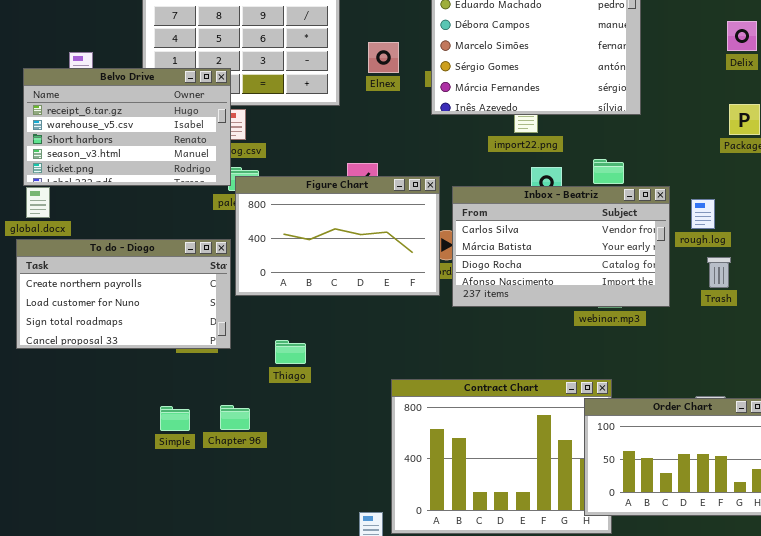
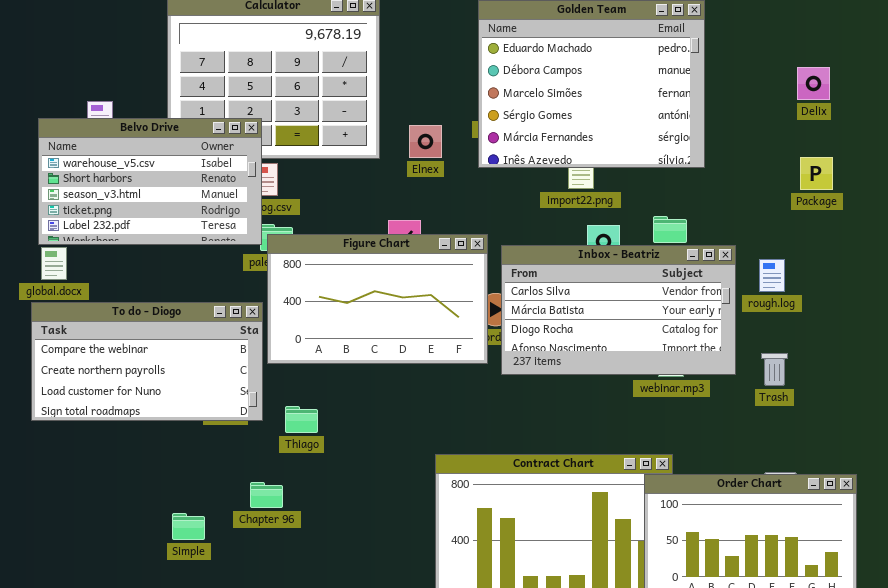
Elnex: [368,42,399,73] -> [409,125,442,158], moved
Belvo Drive: [23,68,231,186] -> [38,118,262,245], scrolled down 1 row
To do - Diogo: [16,239,231,349] -> [31,302,263,421], scrolled up 1 row
Trash: [707,257,731,288] -> [761,353,788,386], moved
Thiago: [275,340,306,364] -> [285,406,318,433], moved
Simple: [160,406,190,431] -> [172,513,205,540], moved

